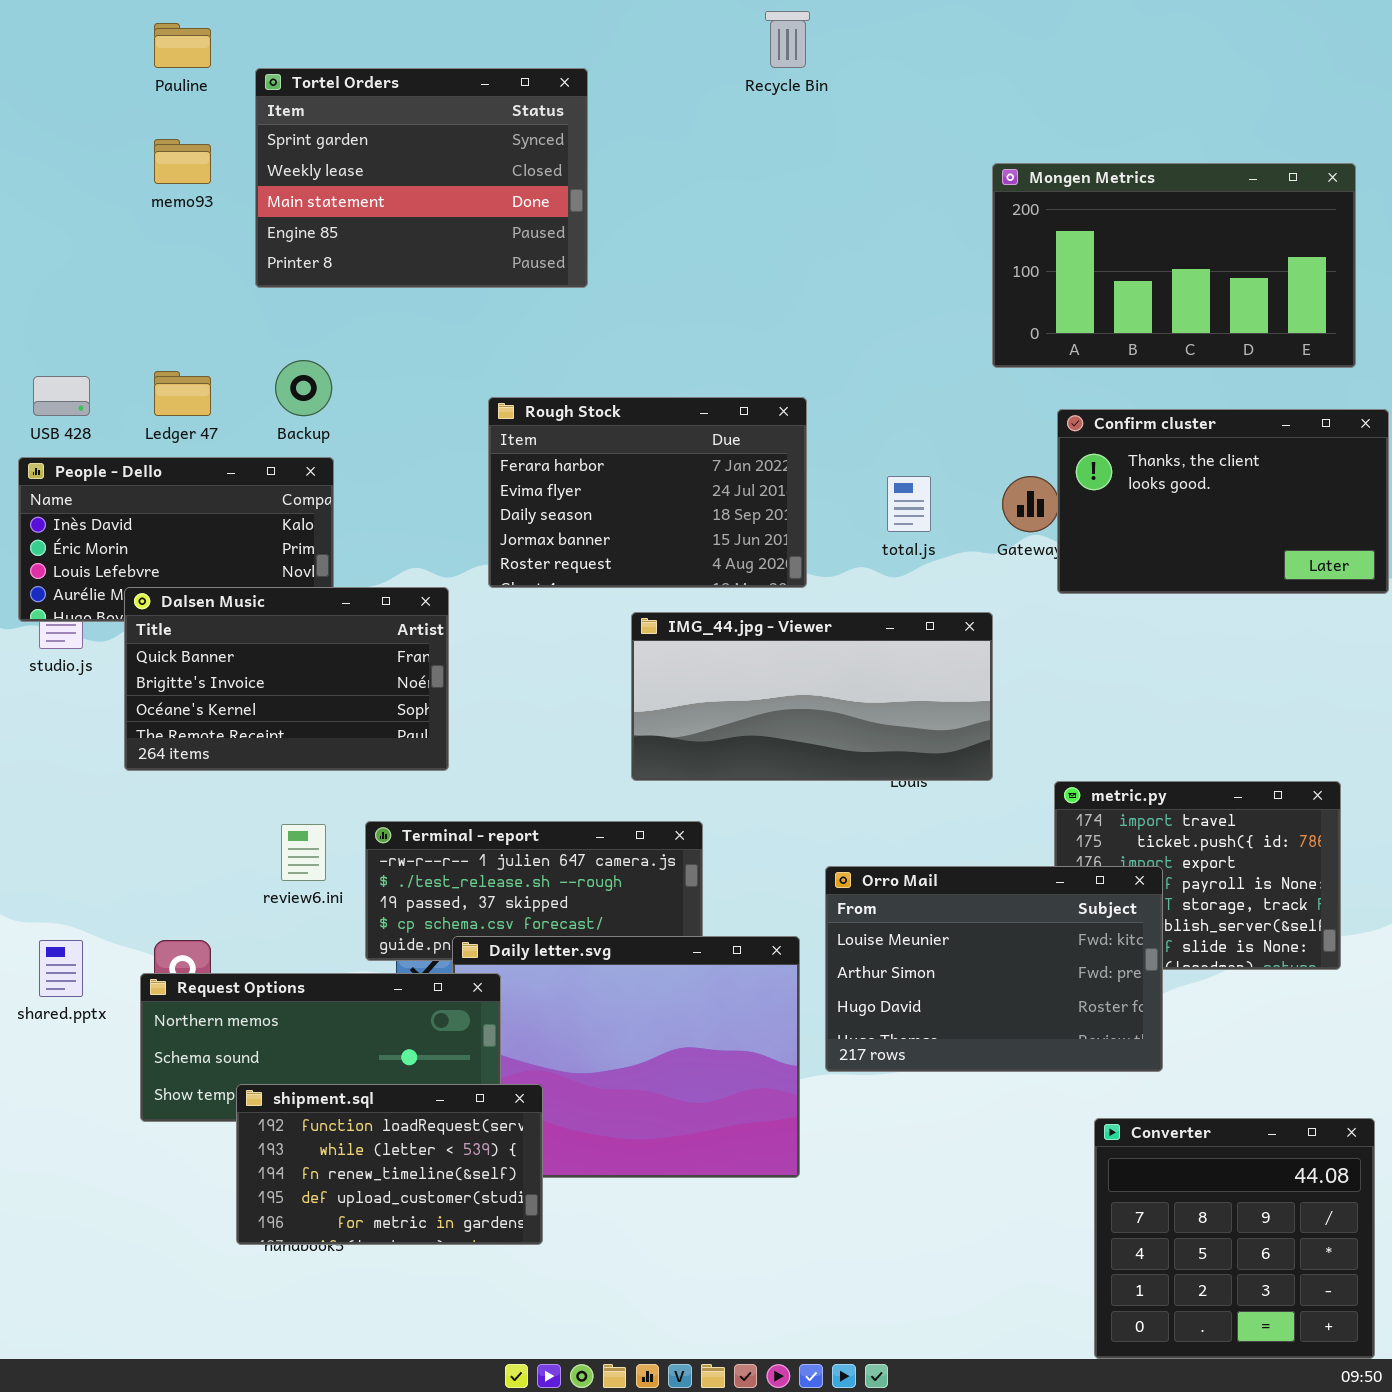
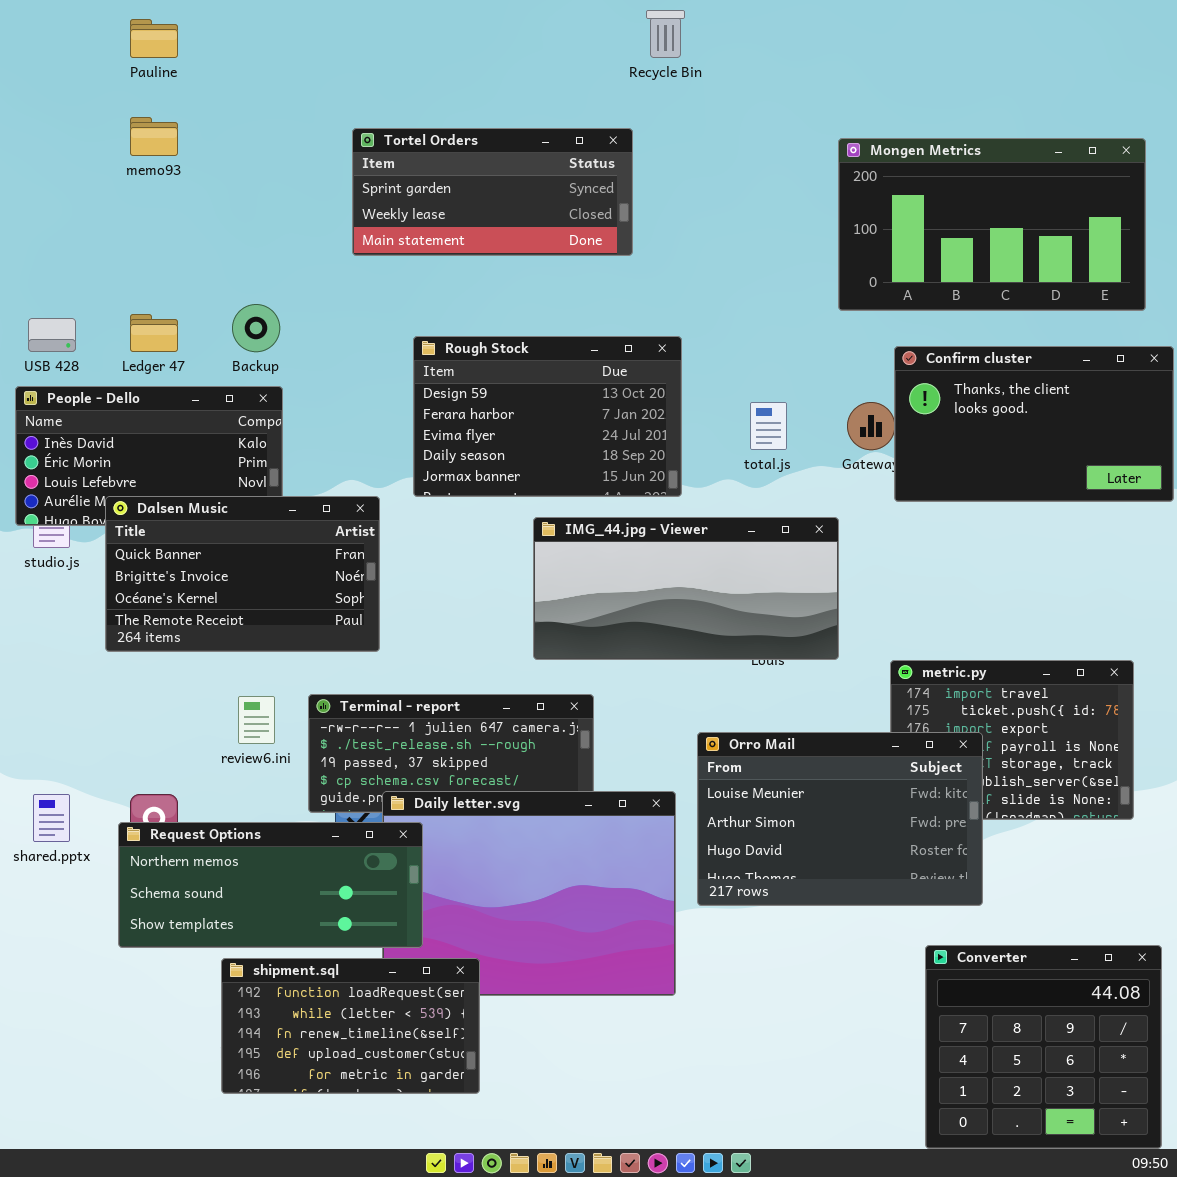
Tortel Orders: [255,68,588,288] -> [352,128,633,256], moved, resized
Rough Stock: [488,397,807,588] -> [413,336,682,497], scrolled up 1 row
shipment.sql: [236,1084,543,1245] -> [221,958,480,1094], moved

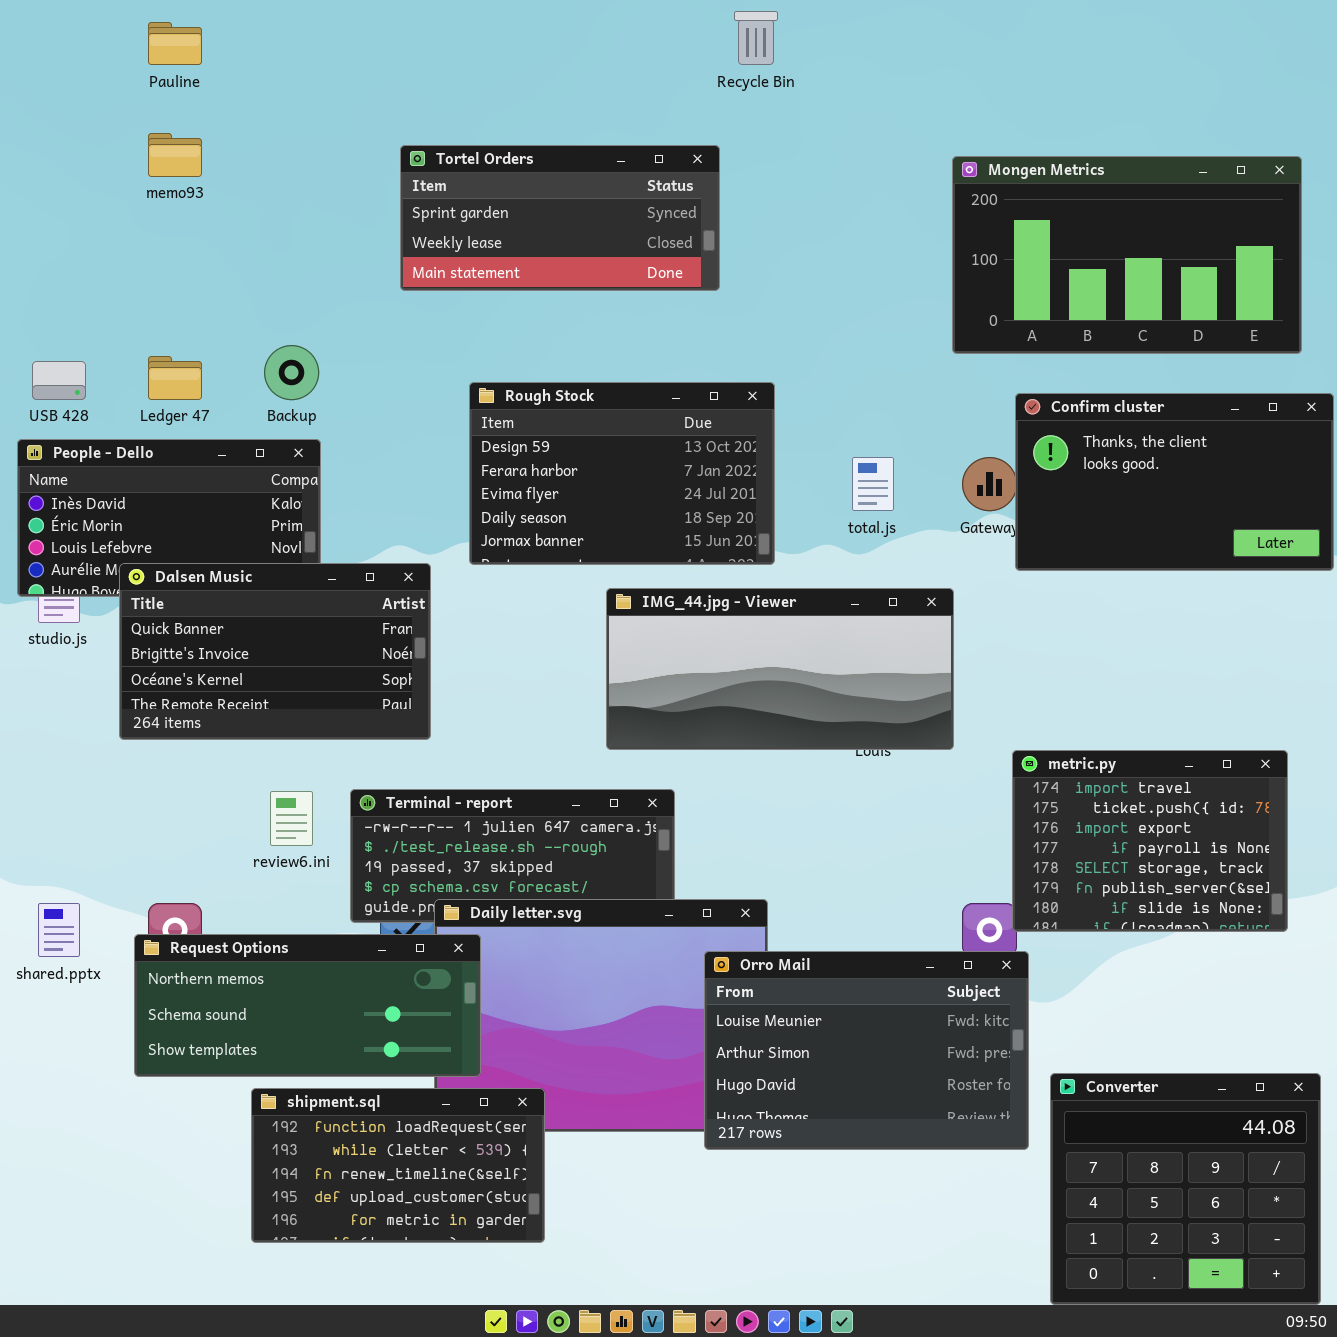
Orro Mail: [697,732,983,906] -> [704,951,1029,1150], moved

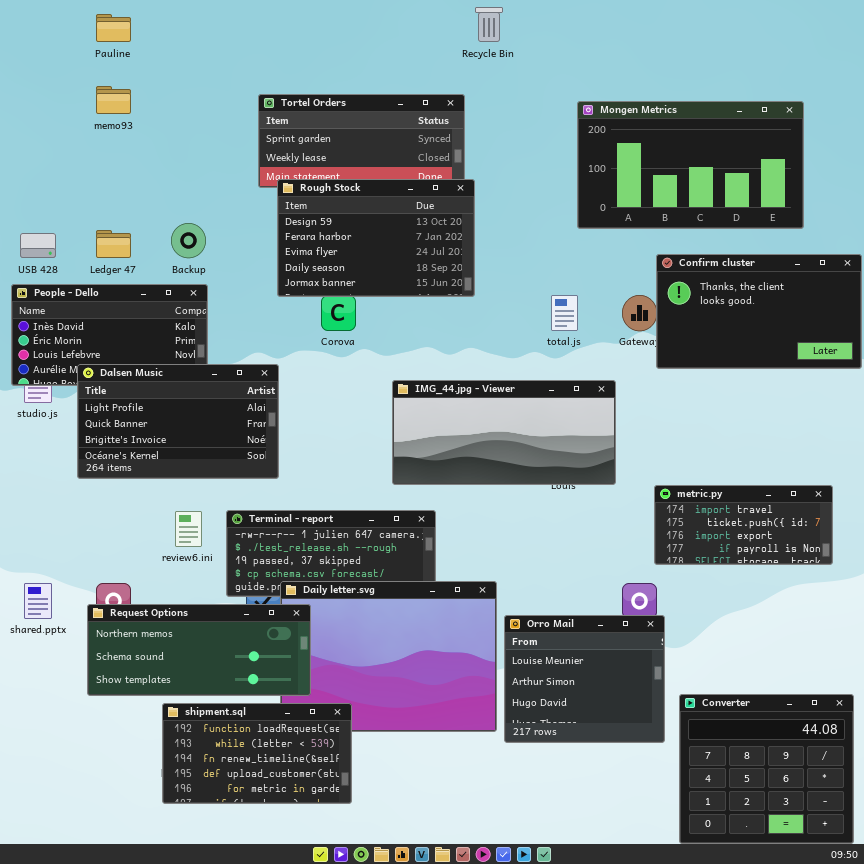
Mongen Metrics: [952,156,1302,354] -> [577,101,804,229], moved
Rough Stock: [469,382,775,565] -> [277,179,475,297], moved
Dalsen Music: [119,563,431,740] -> [77,364,279,479], scrolled up 1 row
metric.py: [1012,750,1288,932] -> [654,485,833,565], resized
Orro Mail: [704,951,1029,1150] -> [504,615,665,743], resized

